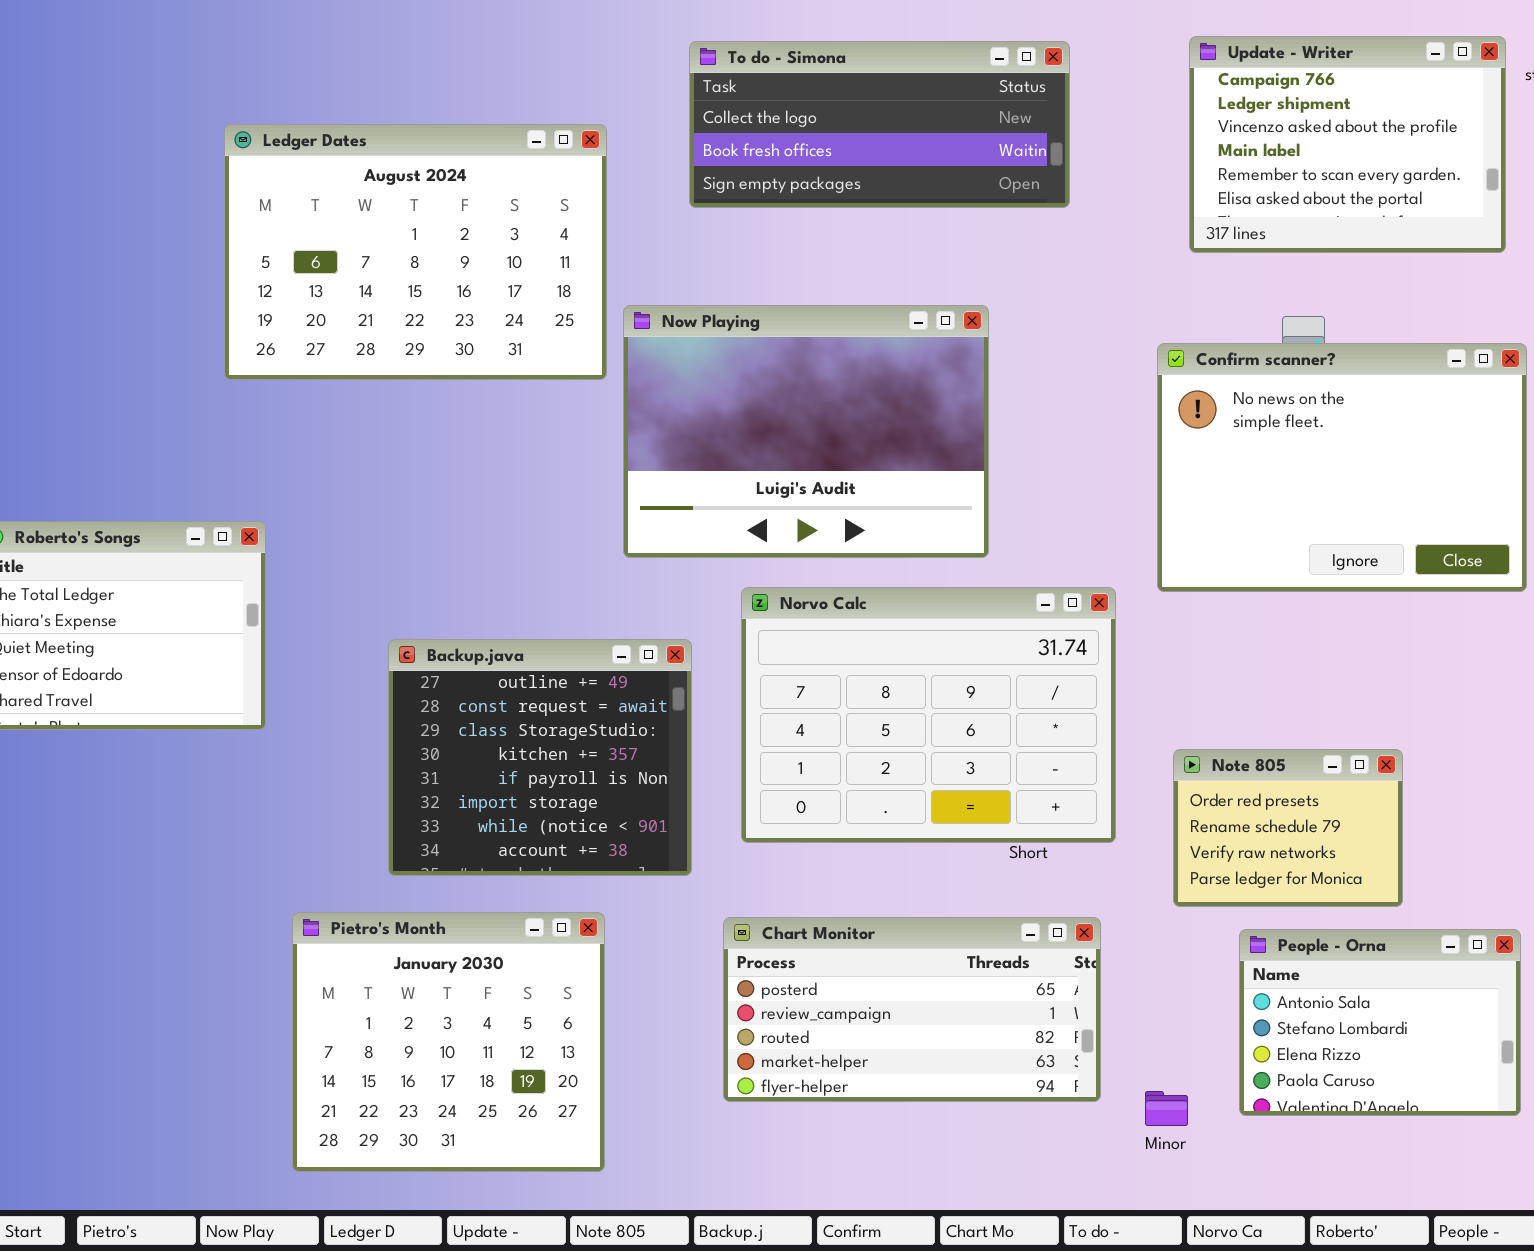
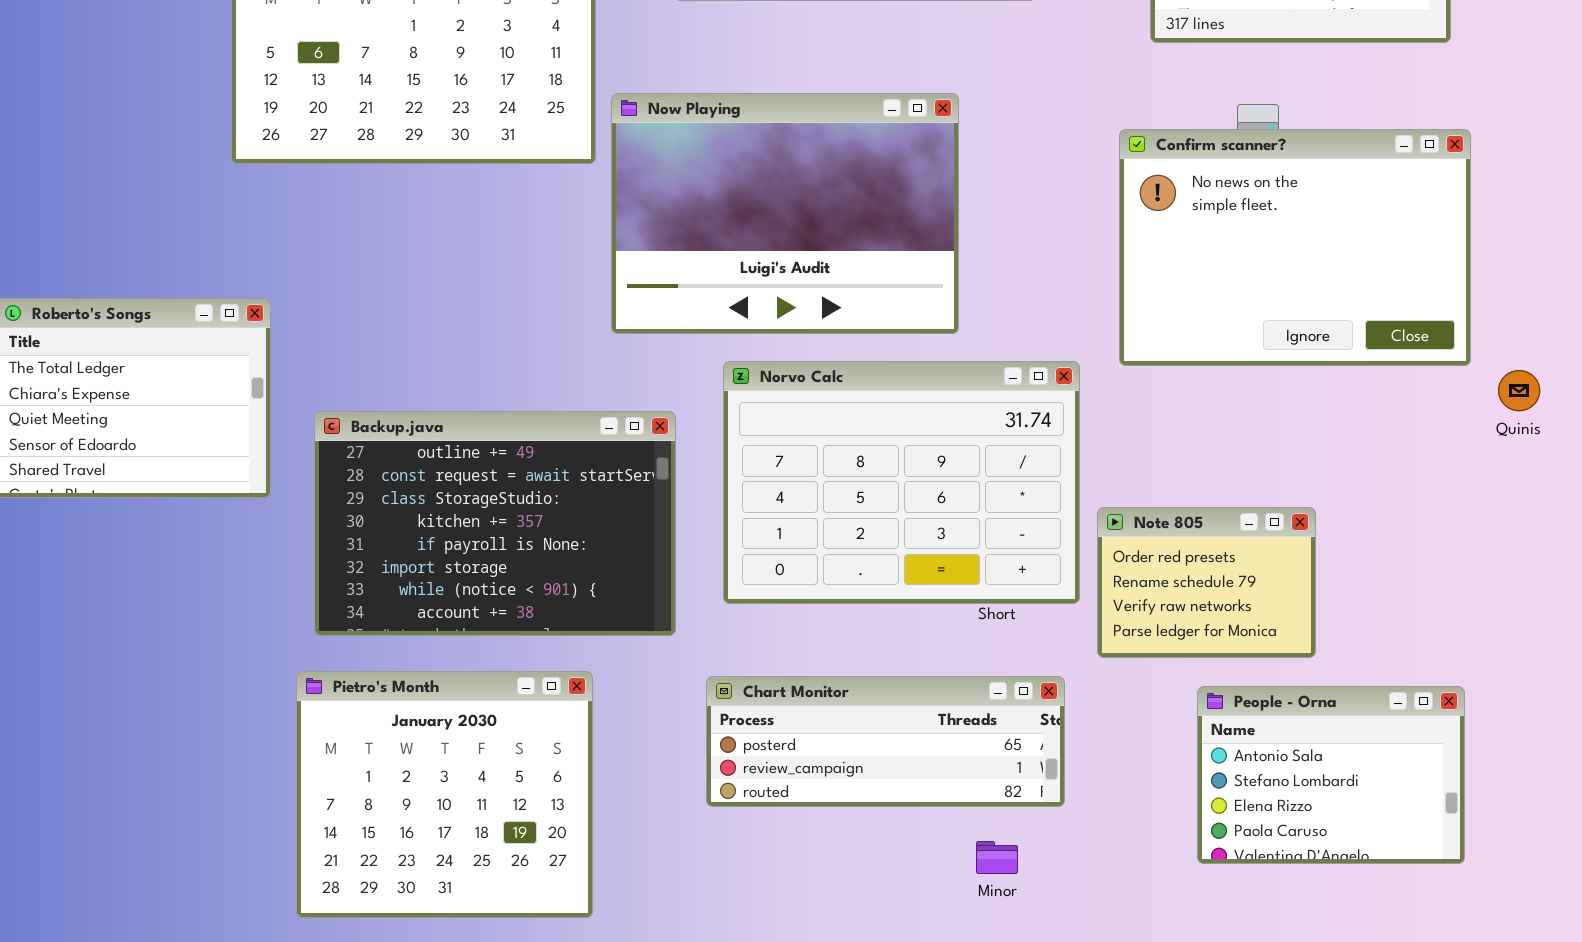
Backup.java: [388,639,692,876] -> [314,411,676,636], resized
Note 805: [1173,749,1403,907] -> [1097,507,1316,658], moved
Chart Monitor: [723,917,1101,1102] -> [706,676,1065,807], resized
Minor: [1145,1091,1188,1126] -> [976,841,1018,874], moved

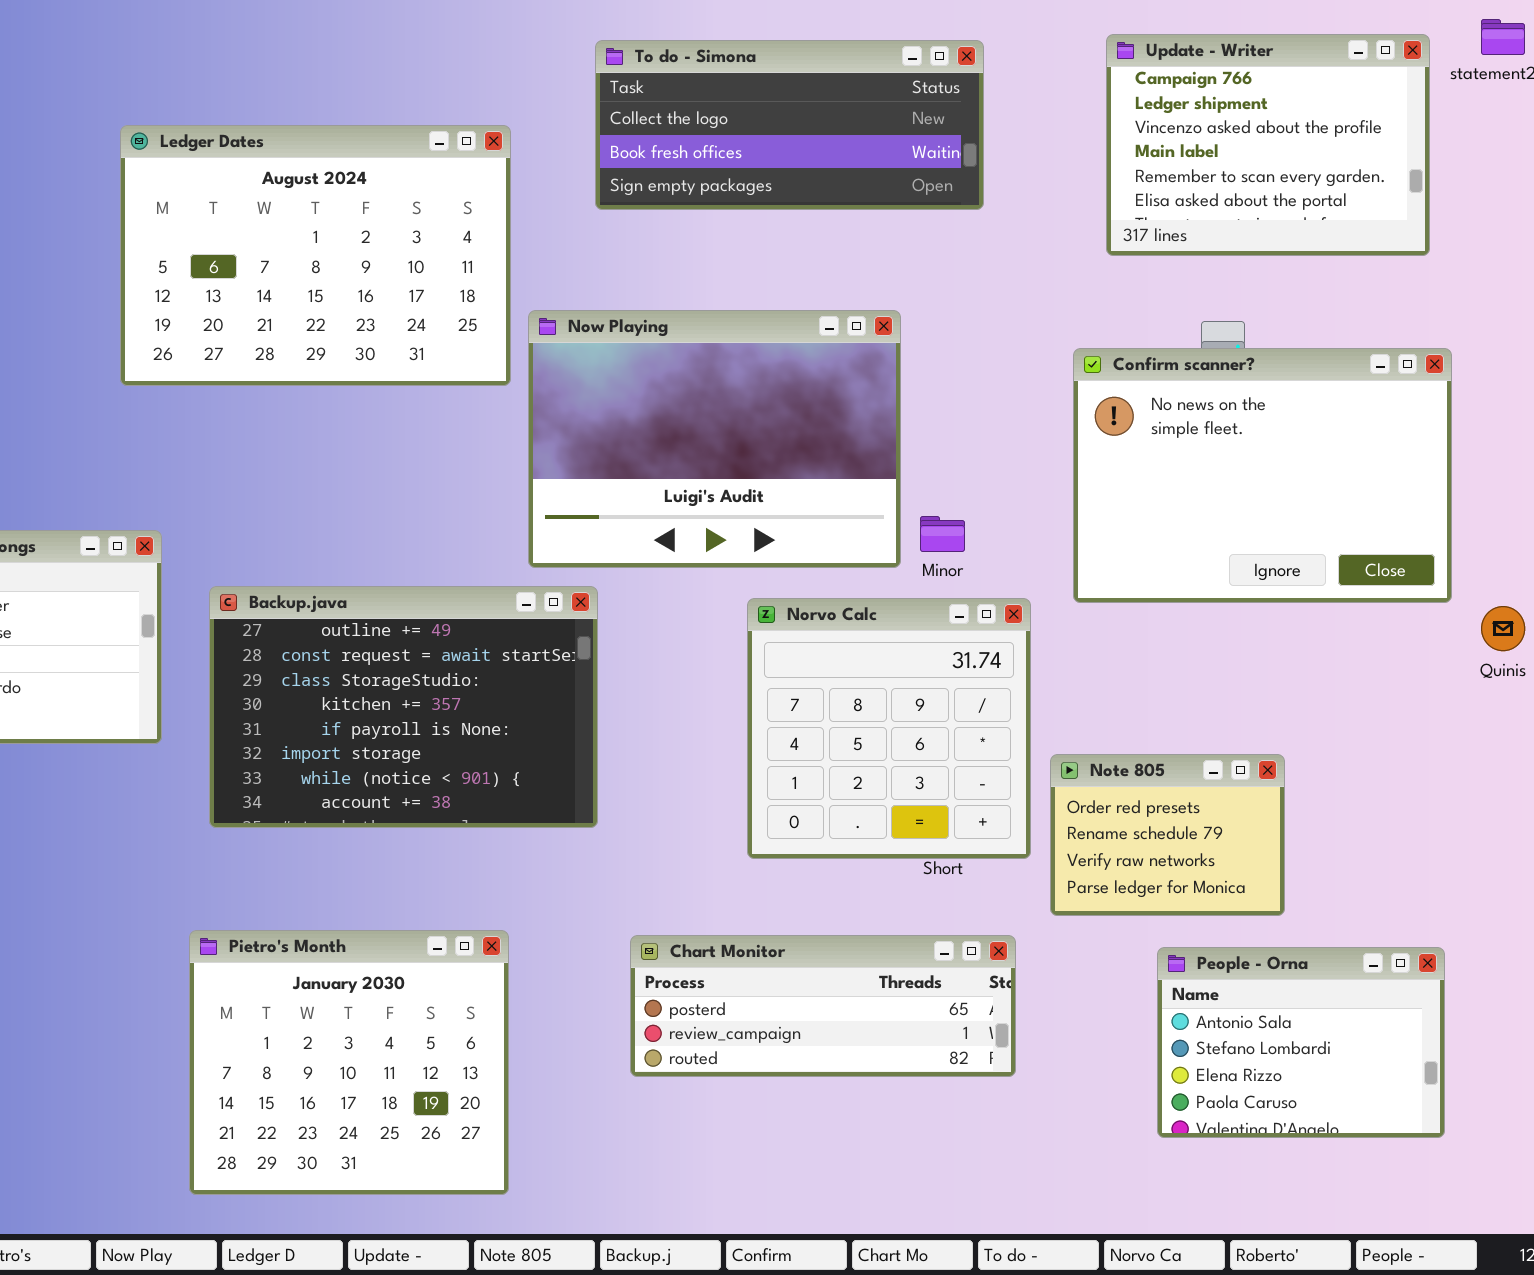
Norvo Calc: [723,361,1080,604] -> [747,598,1031,859], resized
Backup.java: [314,411,676,636] -> [209,586,598,828], moved
Minor: [976,841,1018,874] -> [920,516,965,552], moved

